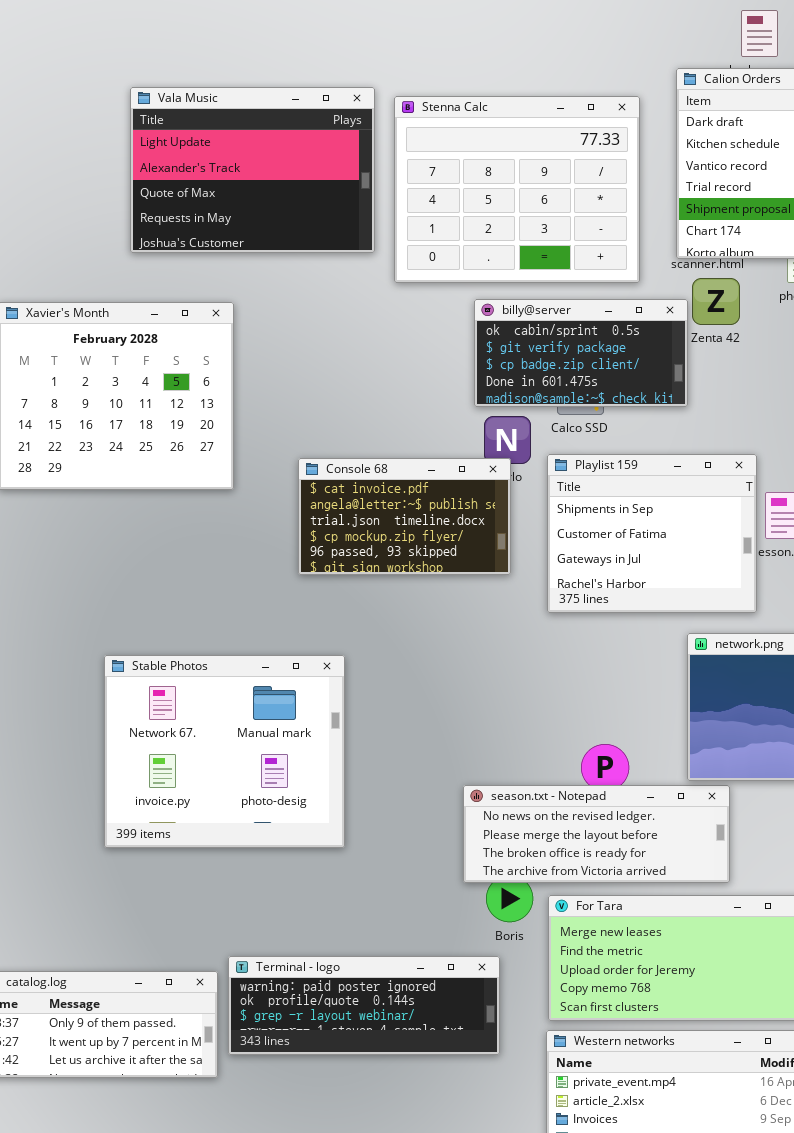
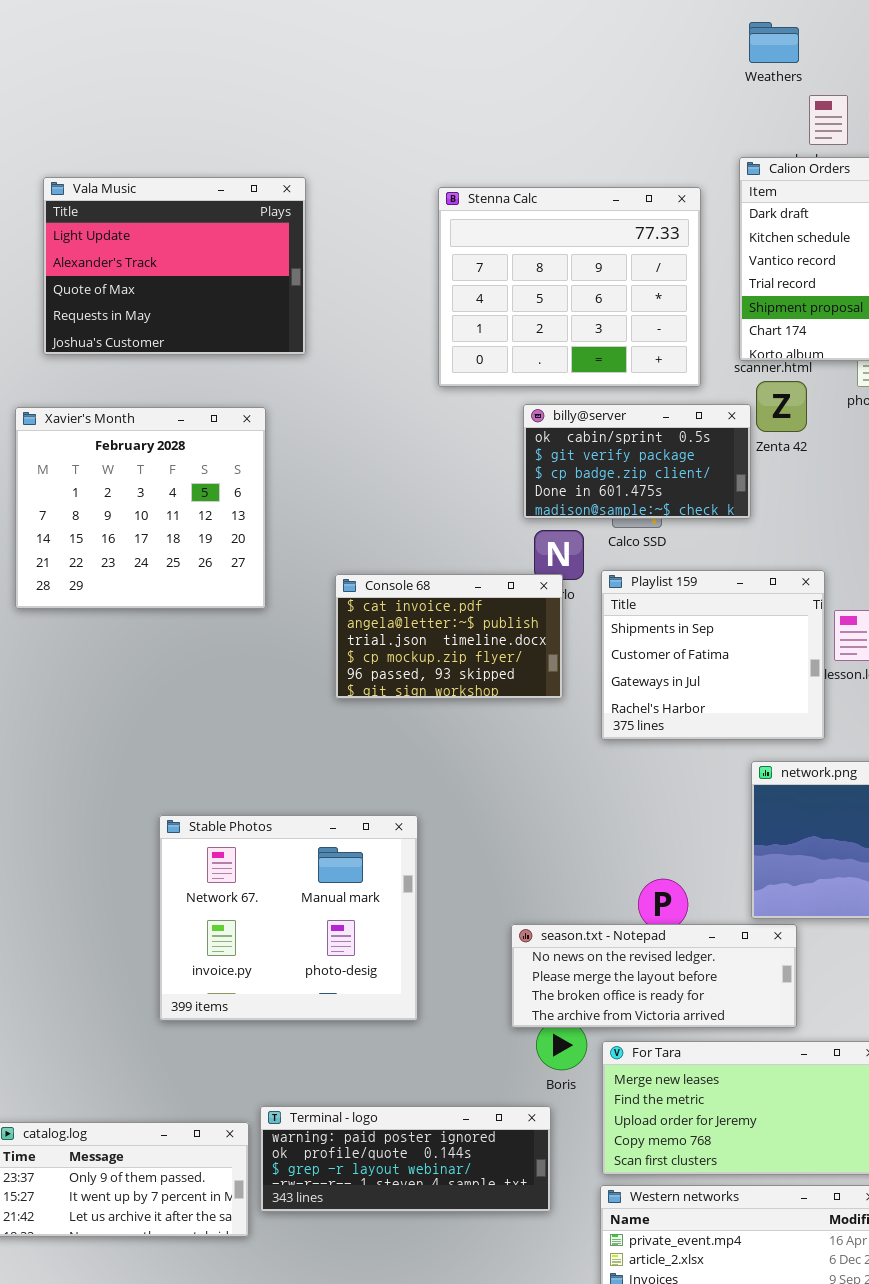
Vala Music: [130,87,375,253] -> [43,177,306,355], moved
Stable Photos: [104,655,345,848] -> [159,815,418,1021], moved

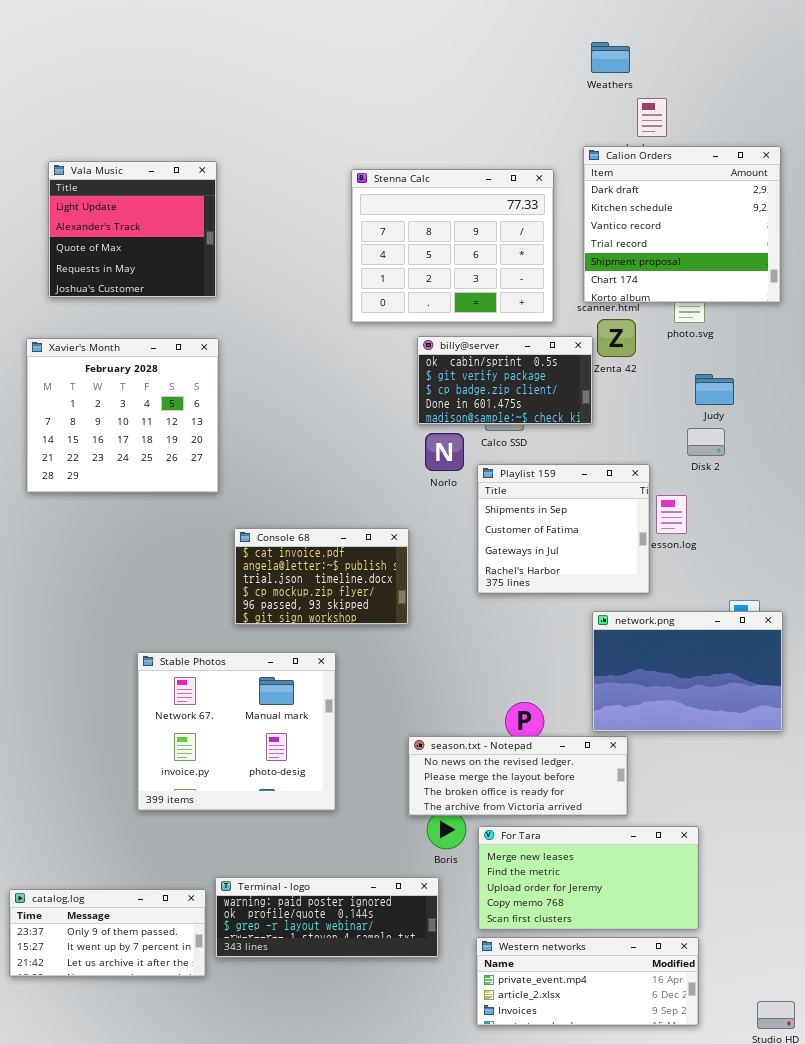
Vala Music: [43,177,306,355] -> [48,161,217,298], resized
Console 68: [335,574,563,699] -> [234,528,409,625], moved

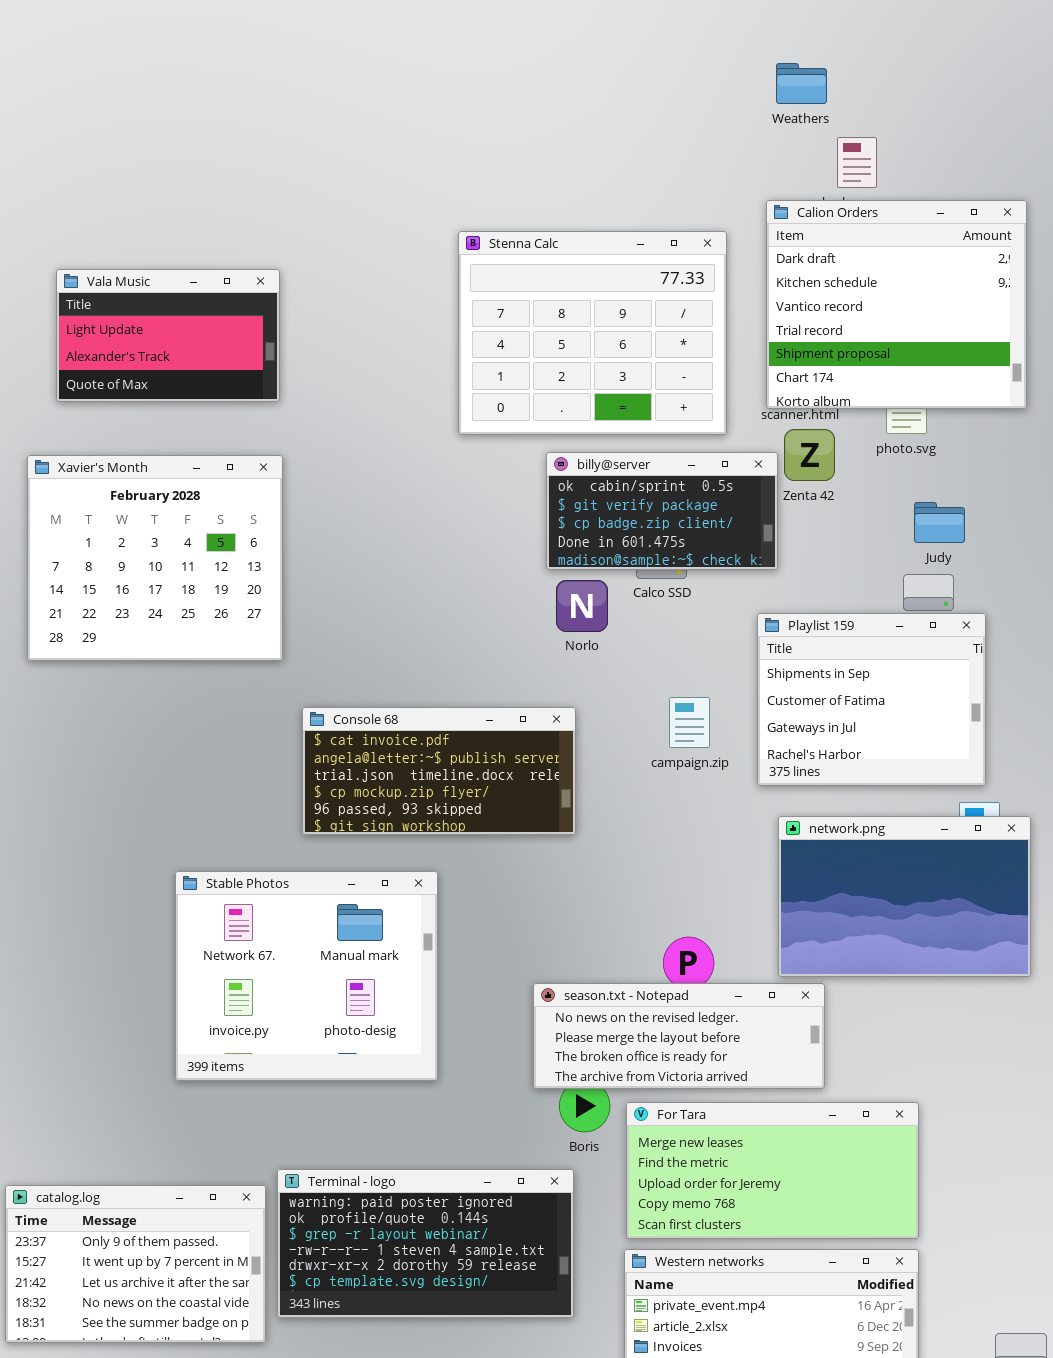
Vala Music: [48,161,217,298] -> [56,269,280,402], resized
Playlist 159: [477,464,650,594] -> [757,613,986,786], moved
Console 68: [234,528,409,625] -> [302,707,576,835], resized
Terminal - logo: [215,877,439,958] -> [277,1169,574,1318], resized
catalog.log: [9,889,206,977] -> [5,1185,266,1343], resized

